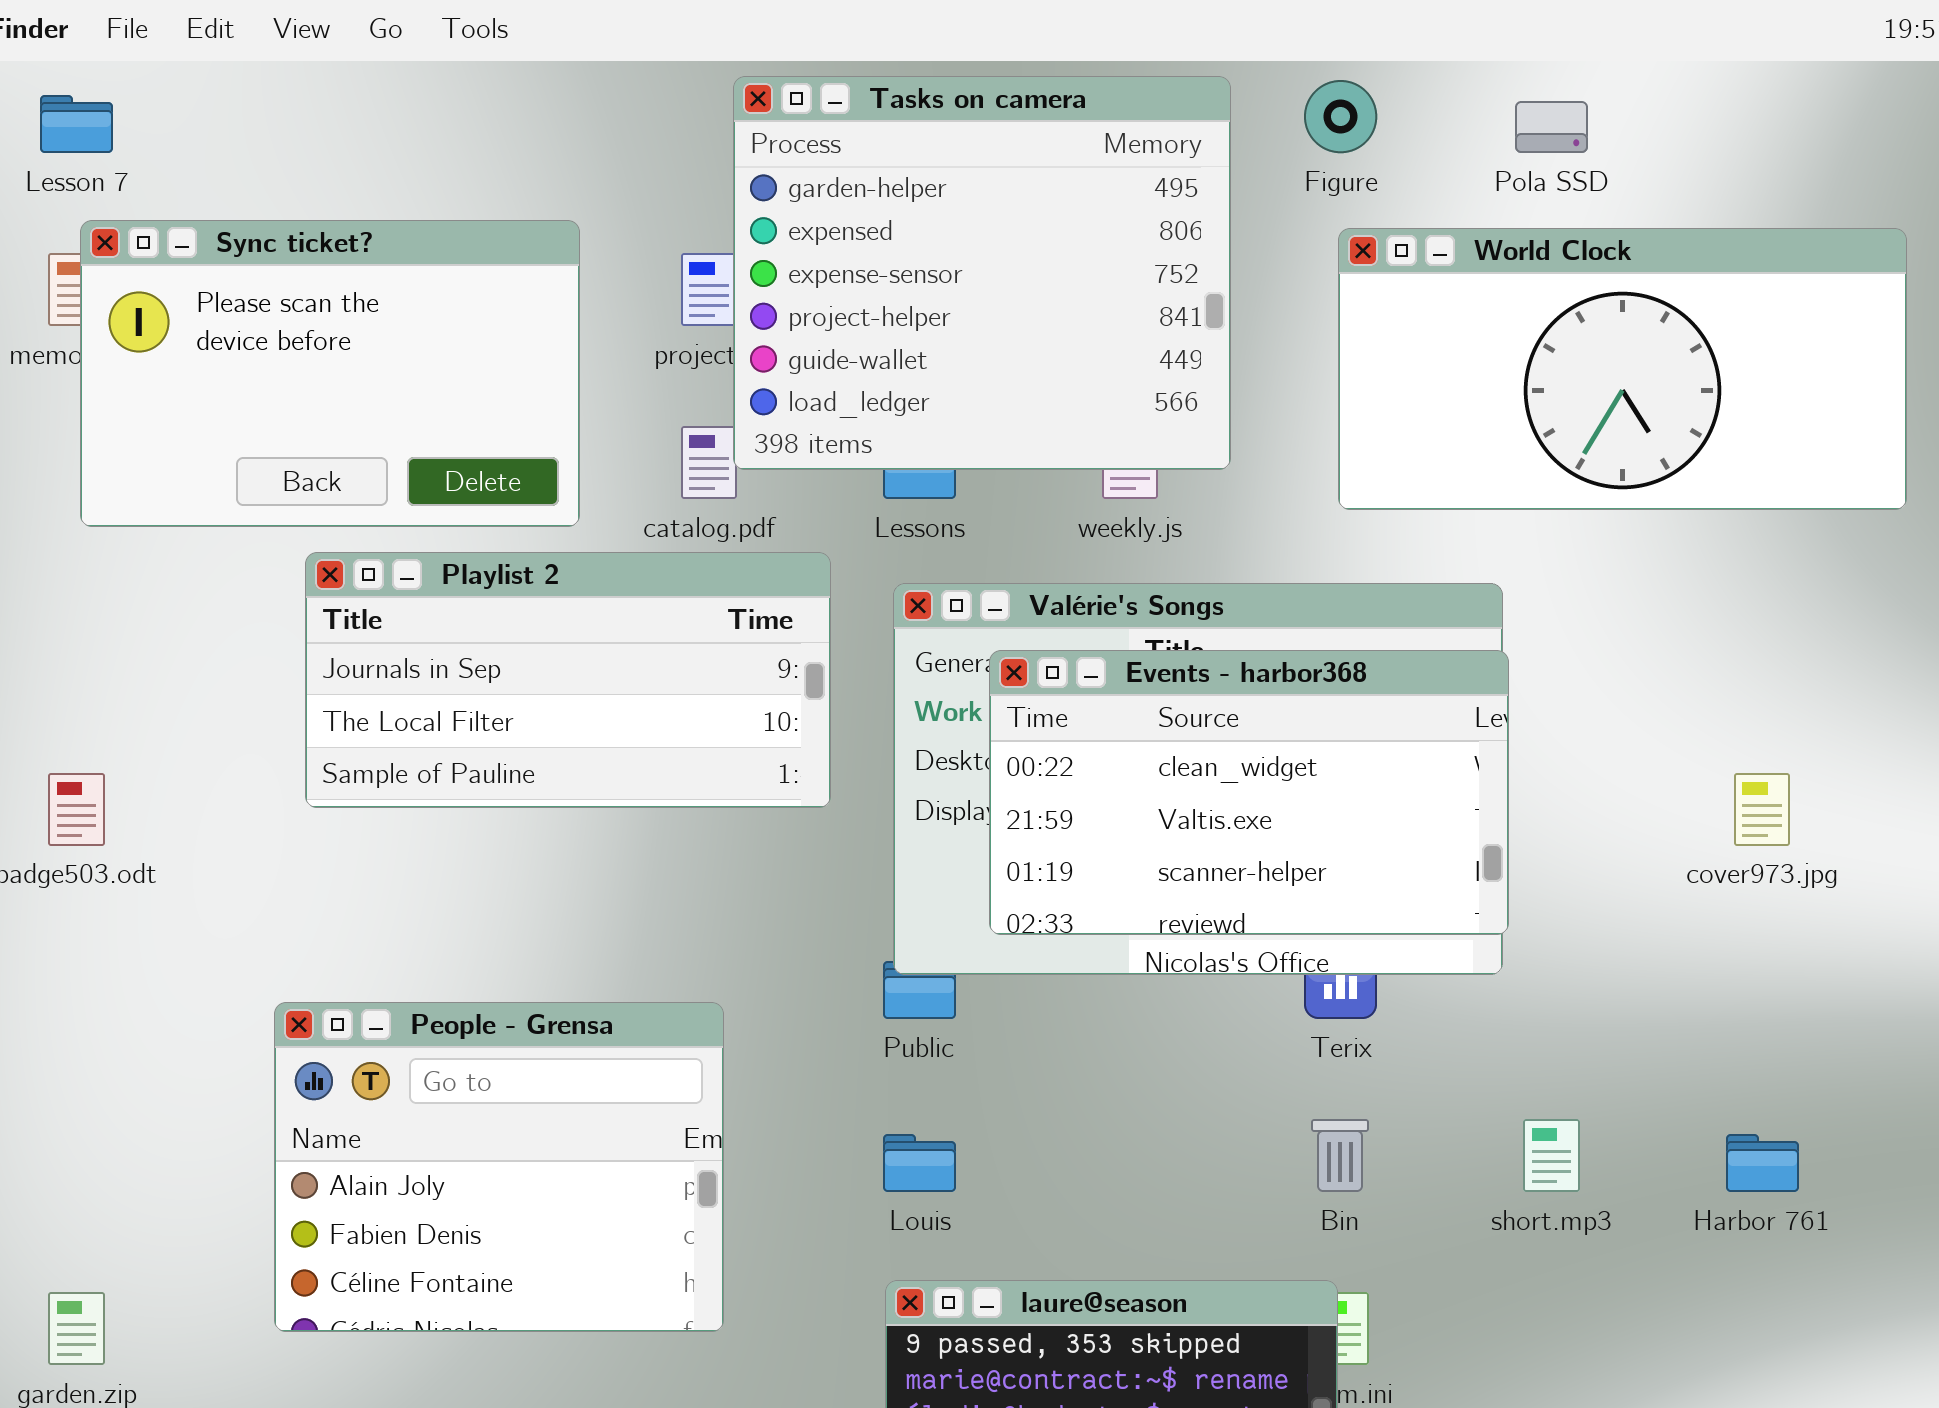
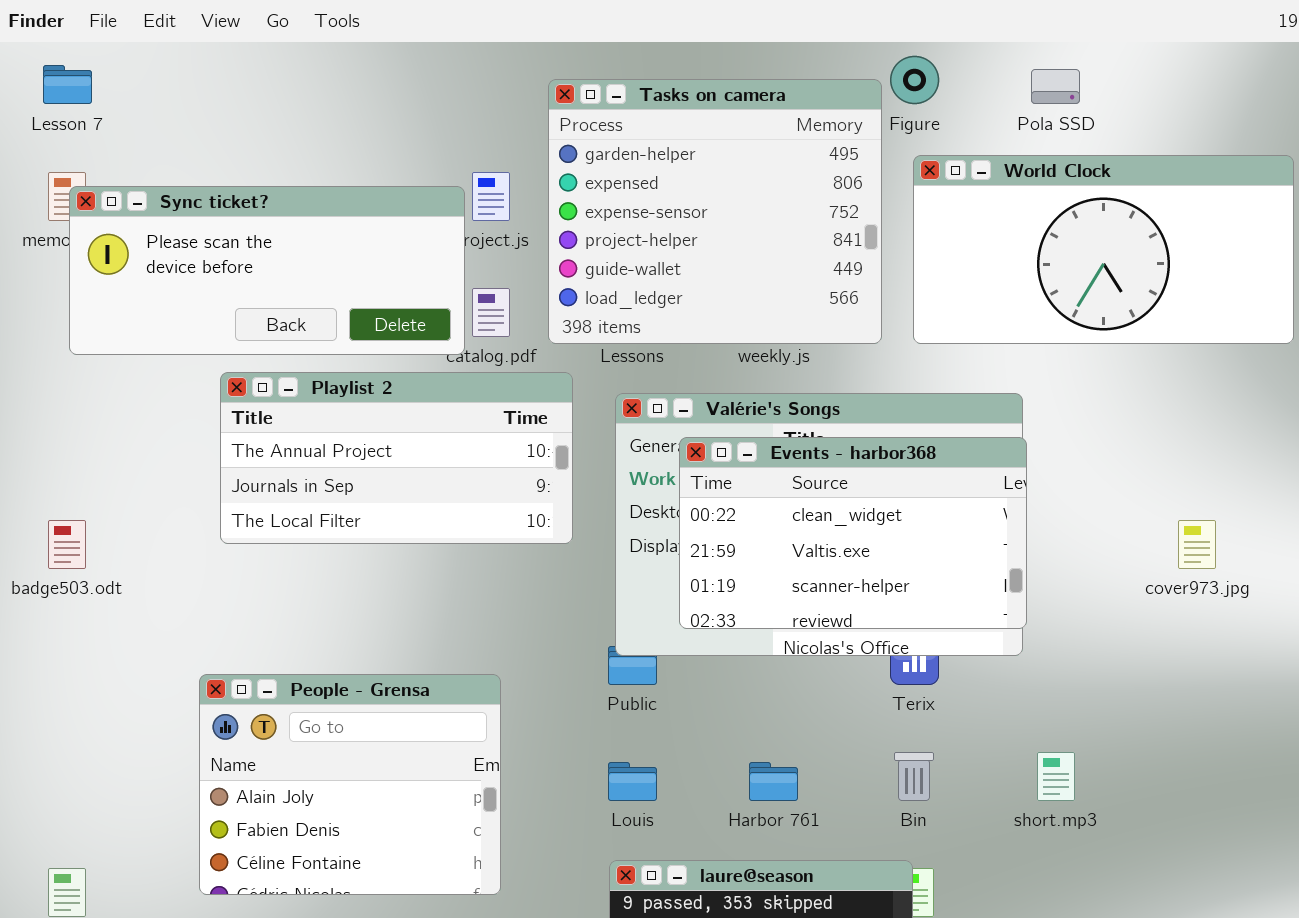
Tasks on camera: [733,76,1231,470] -> [548,79,882,344], moved
Sync ticket?: [80,220,580,527] -> [69,186,465,355], resized
Playlist 2: [305,552,831,808] -> [220,372,573,544], scrolled up 1 row
Harbor 761: [1726,1134,1799,1192] -> [749,762,798,801], moved

